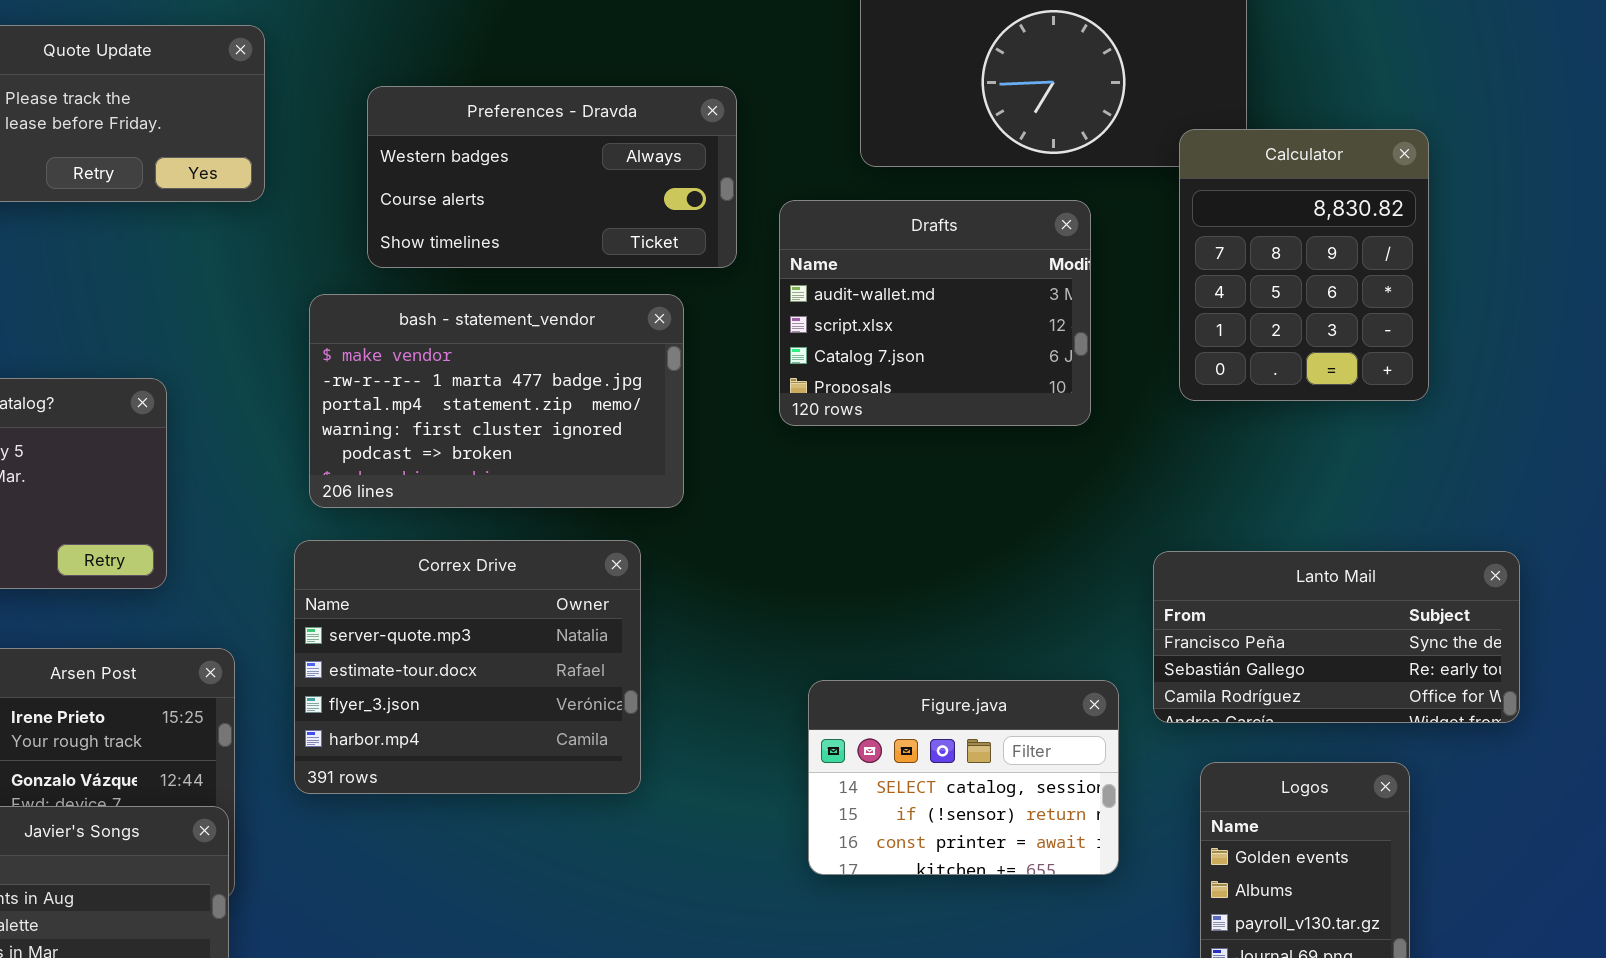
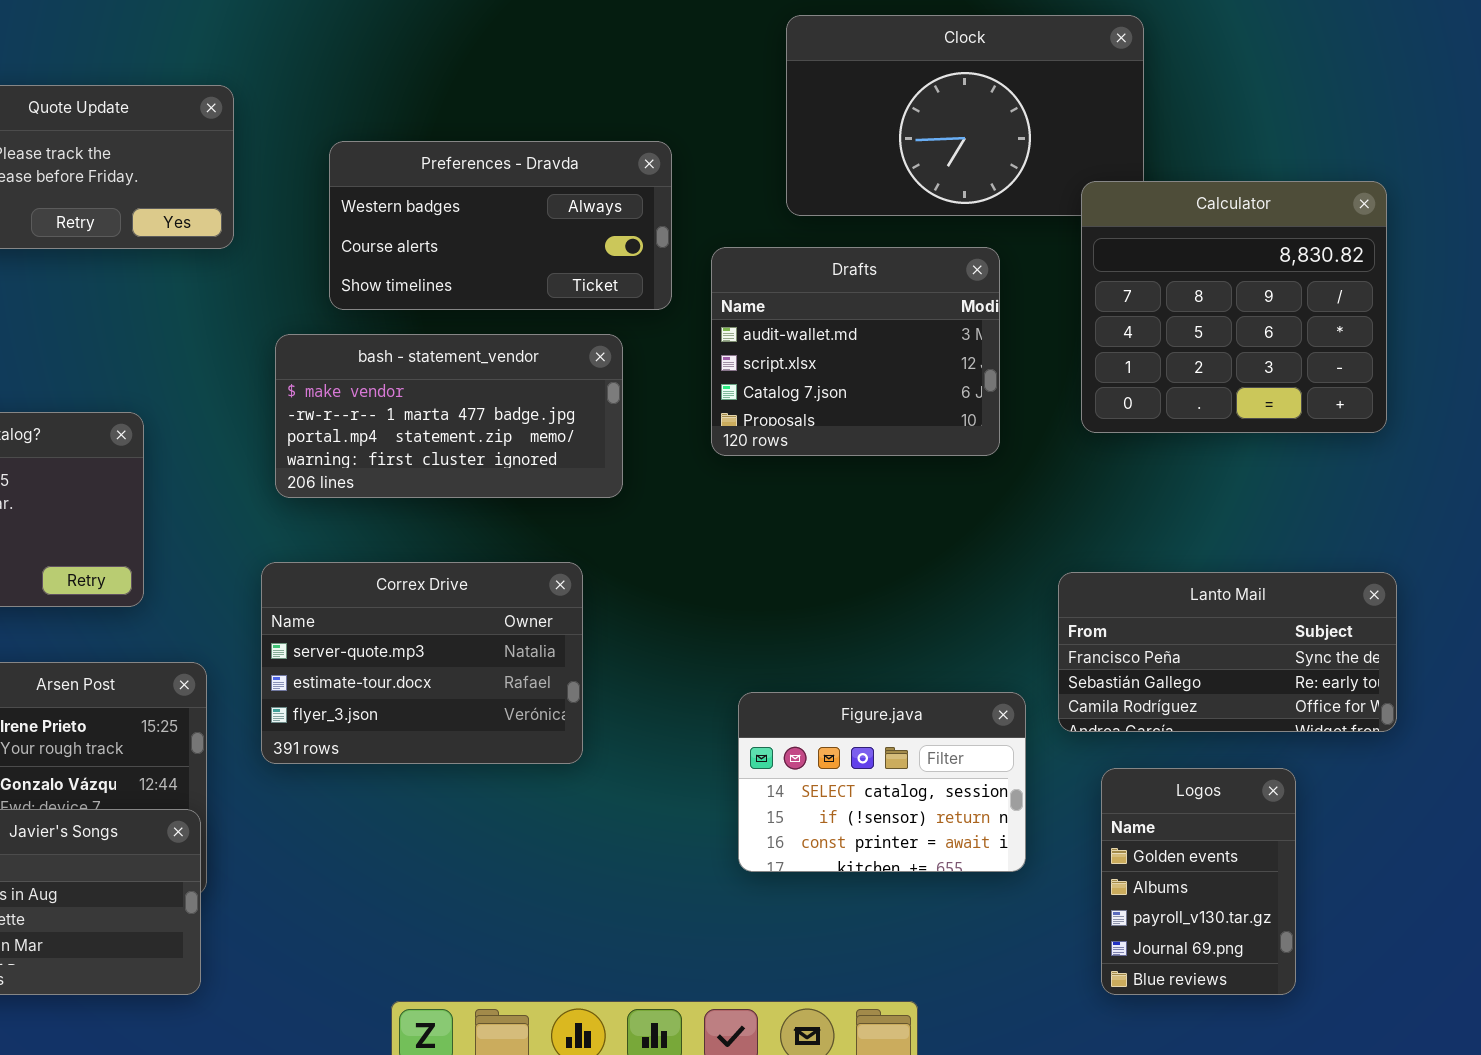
Calculator: [1179,129,1429,401] -> [1081,181,1387,433], resized
bash - statement_vendor: [309,294,684,508] -> [275,334,623,498], resized
Correx Drive: [294,540,641,794] -> [261,562,583,764], resized

